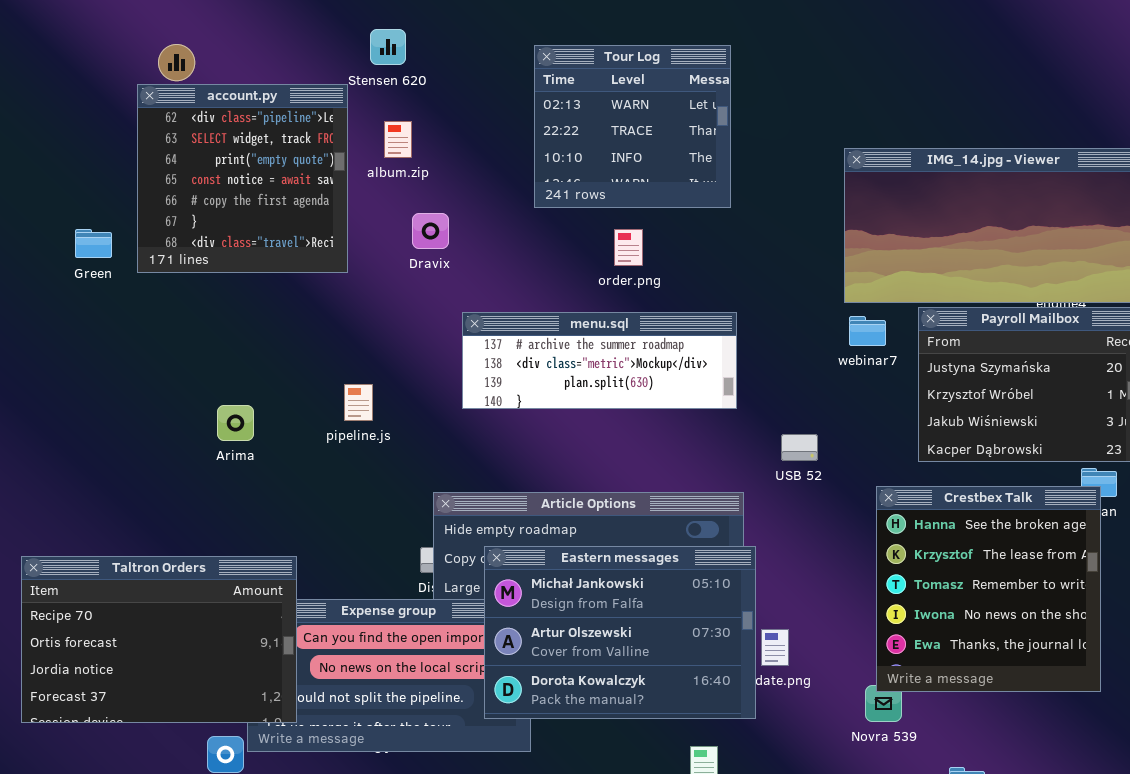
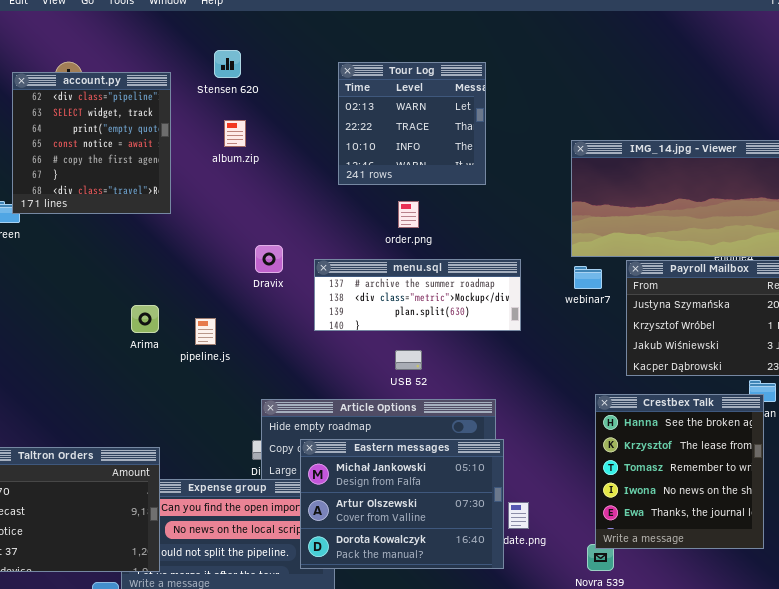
account.py: [137,84,348,273] -> [12,72,171,214], moved
Dravix: [412,213,449,249] -> [255,245,283,273], moved
menu.sql: [462,312,737,409] -> [314,259,521,331], moved
Arima: [217,405,254,441] -> [131,305,159,333], moved
USB 52: [781,434,818,461] -> [395,350,422,370], moved

